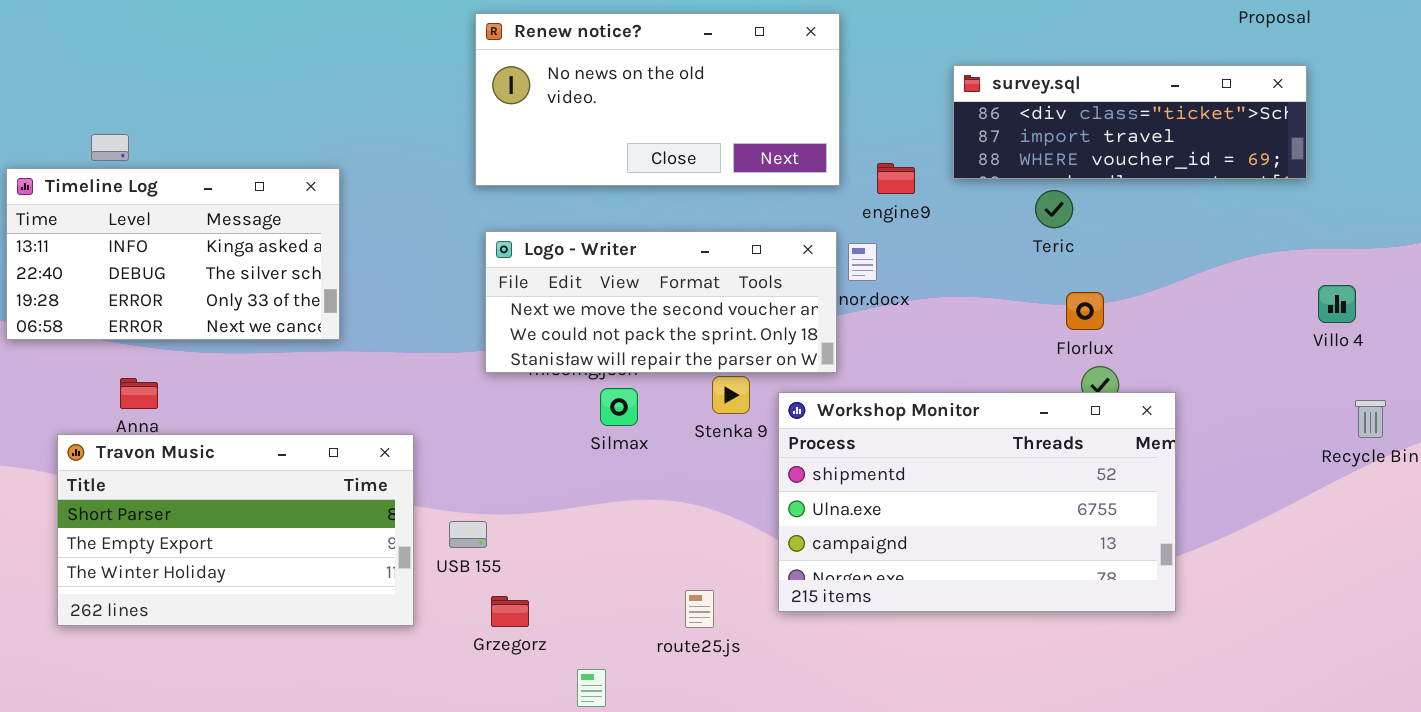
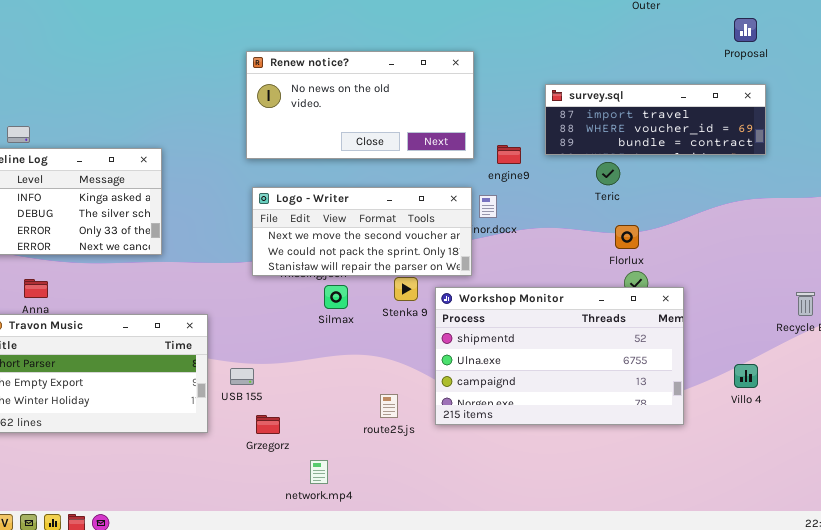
survey.sql: [953,65,1307,179] -> [545,84,766,155], scrolled down 1 row
Villo 4: [1318,285,1356,323] -> [734,364,758,388], moved
route25.js: [685,590,714,628] -> [380,394,398,418], moved

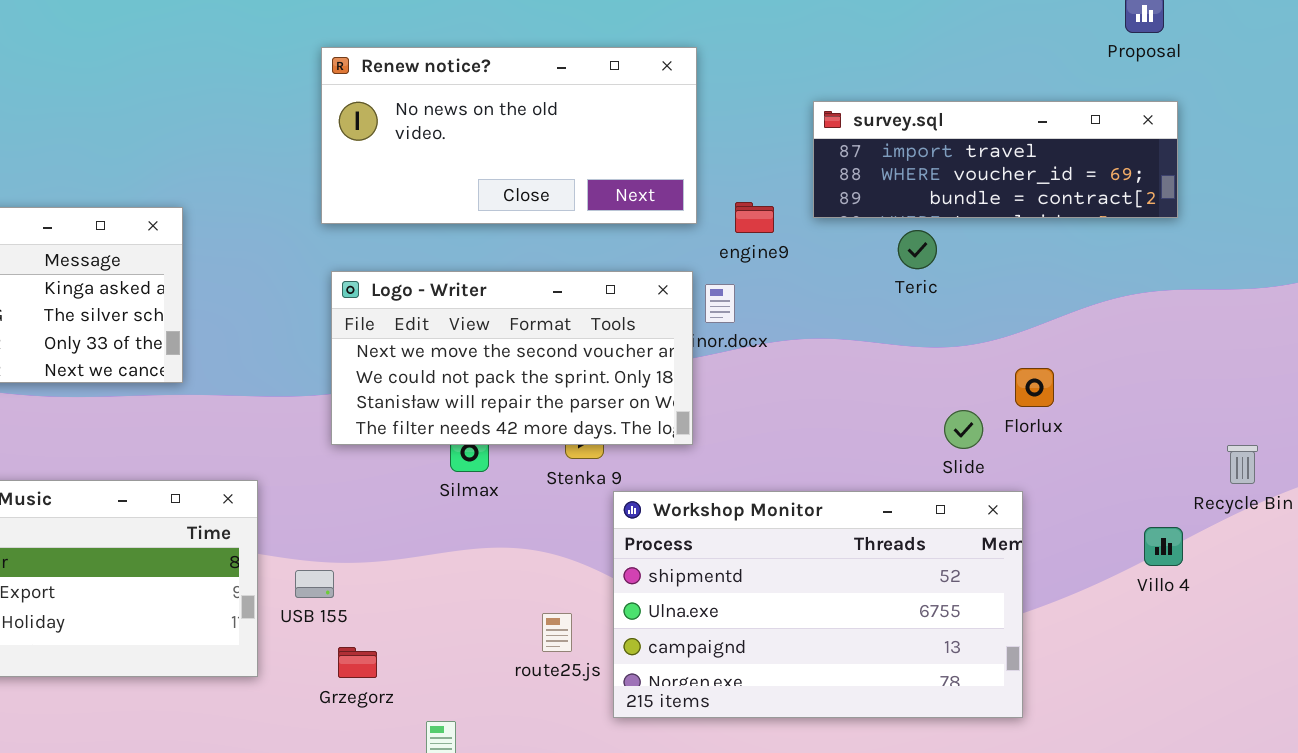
Logo - Writer: [252,187,472,276] -> [331,271,693,445], resized
Florlux: [615,225,639,249] -> [1015,368,1054,407], moved
Workshop Monitor: [435,287,684,425] -> [613,491,1023,718], moved
Villo 4: [734,364,758,388] -> [1144,527,1183,566], moved

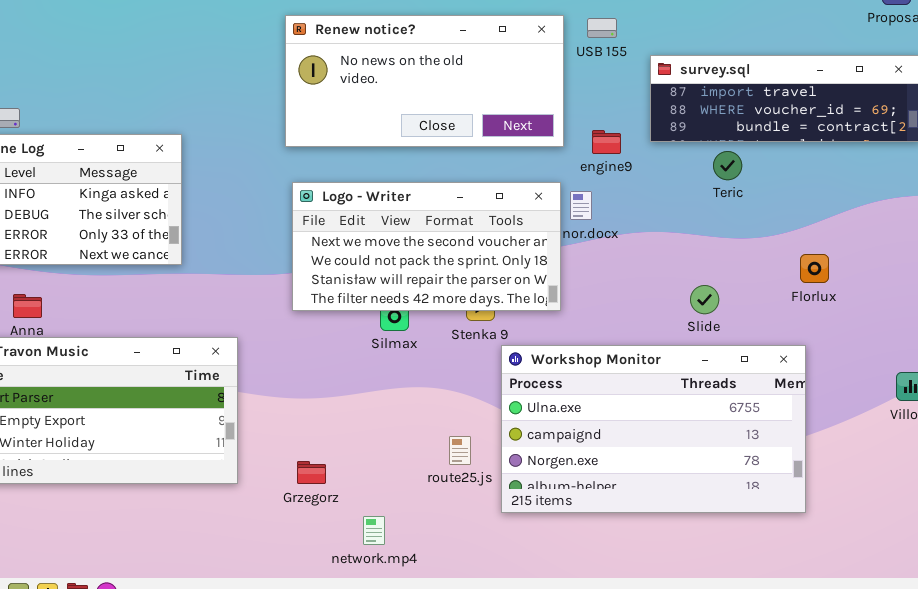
Slide: [944,410,983,449] -> [690,285,719,314], moved
Workshop Monitor: [613,491,1023,718] -> [501,345,806,513], scrolled down 1 row
USB 155: [295,570,334,598] -> [587,18,617,38], moved

